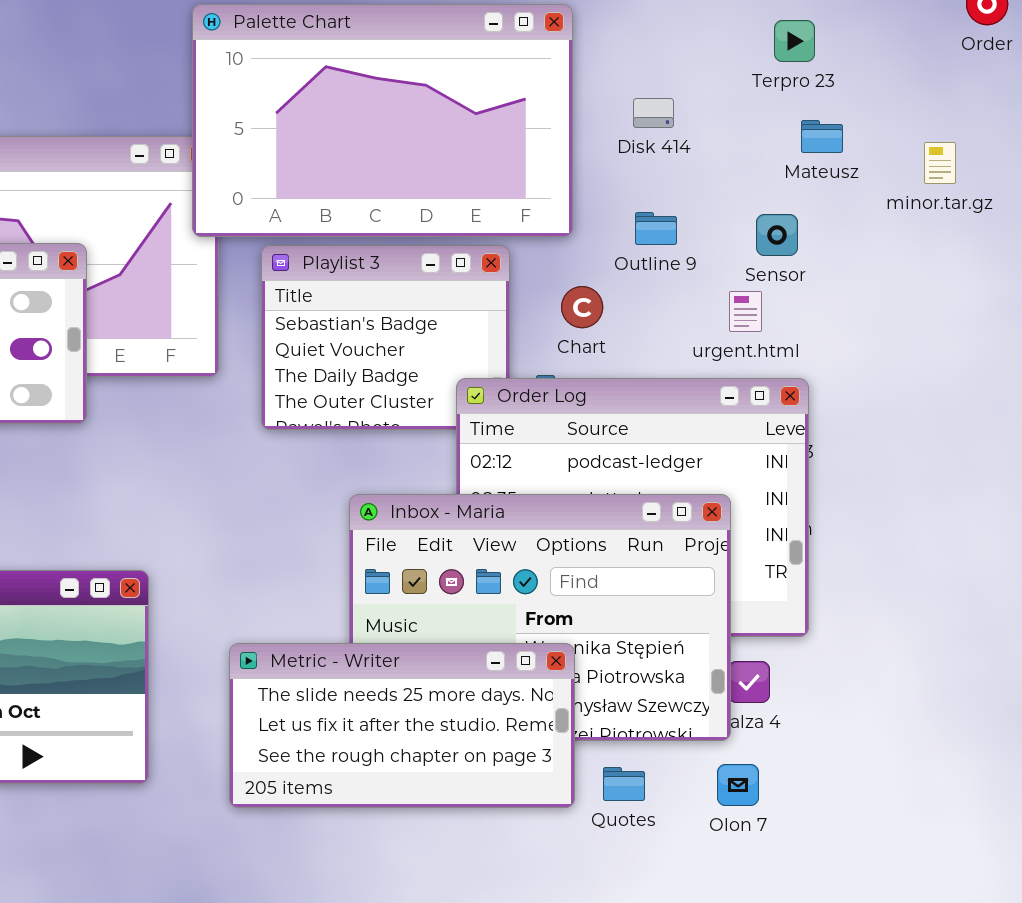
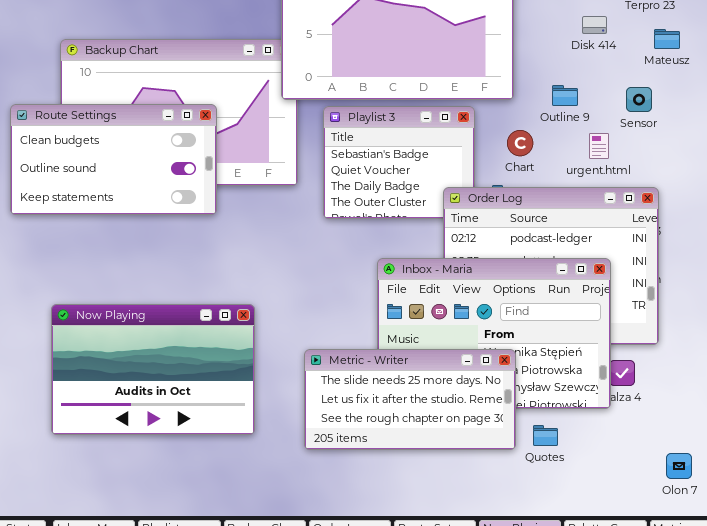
Disk 414: [633,98,674,128] -> [582,16,607,34], moved
urgent.html: [729,291,762,332] -> [589,133,609,159], moved
Olon 7: [717,764,759,806] -> [666,453,692,479], moved

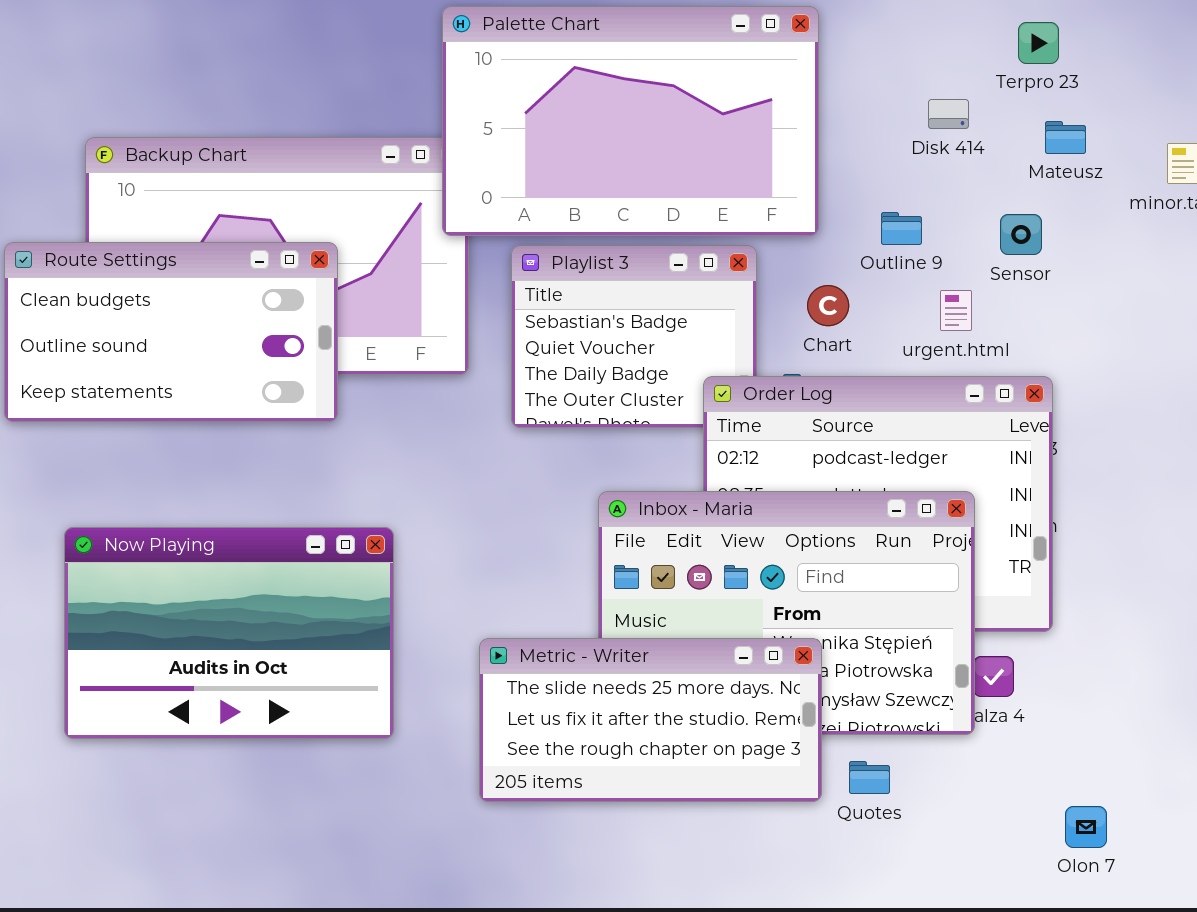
Now Playing: [51,304,255,435] -> [64,527,394,739], moved

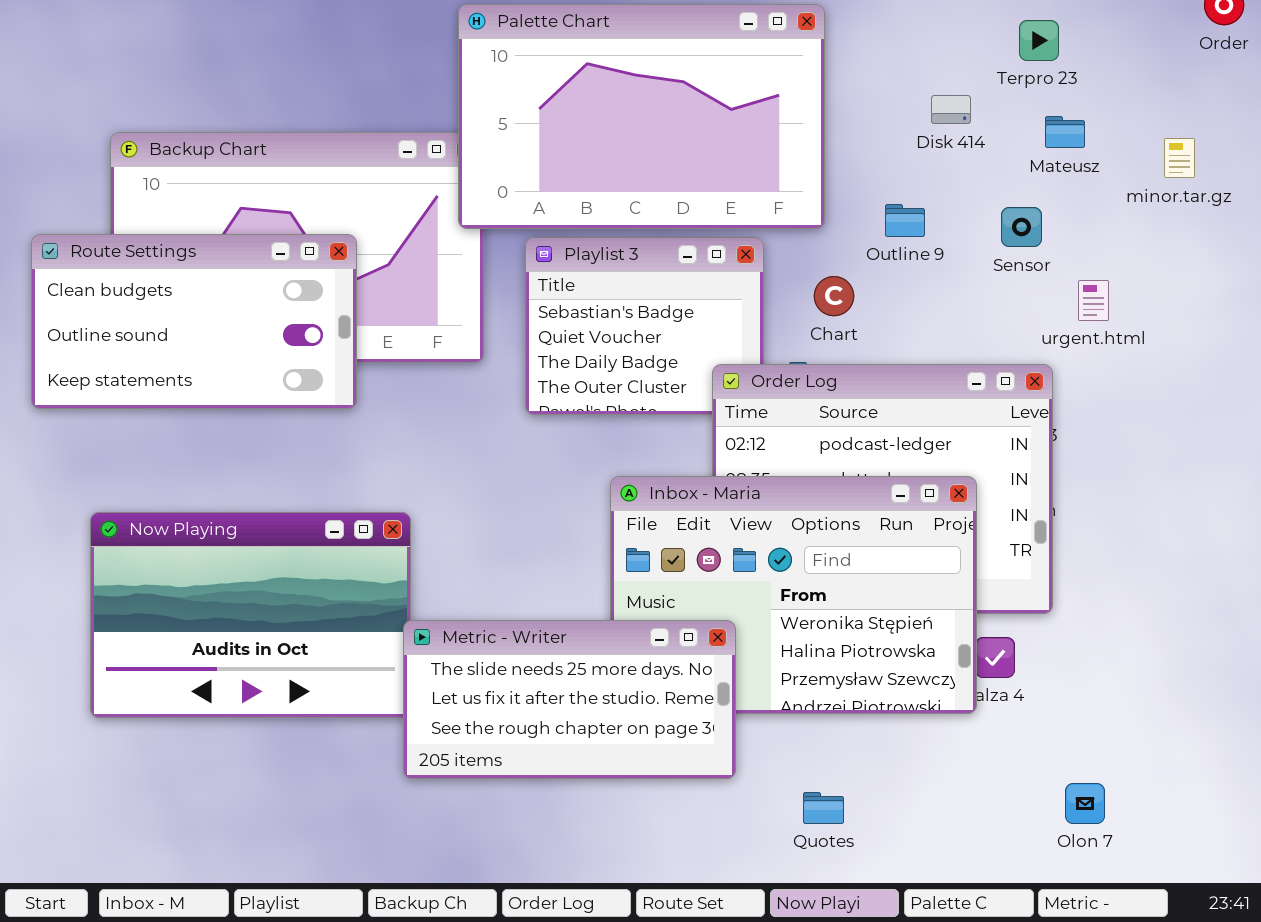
urgent.html: [940,290,972,331] -> [1078,280,1109,321], moved
Metric - Writer: [479,638,822,802] -> [403,620,736,779], moved
Quotes: [849,761,890,794] -> [803,792,844,824], moved

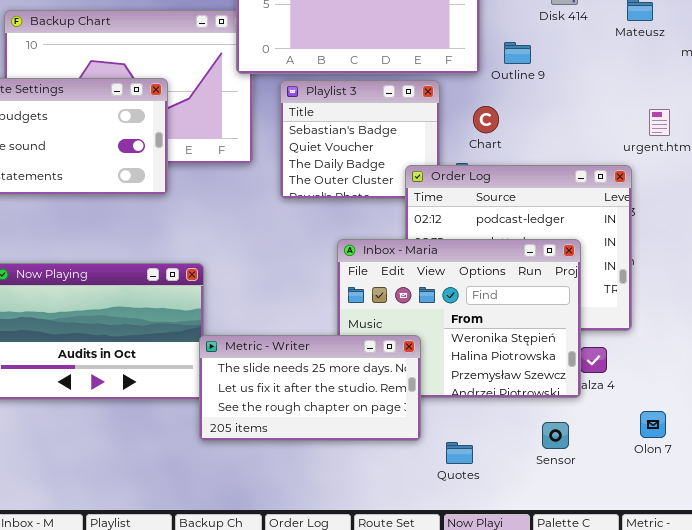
Outline 9: [885,204,925,237] -> [504,42,531,64], moved
Sensor: [1001,207,1042,247] -> [542,422,569,449], moved
Olon 7: [1065,783,1105,824] -> [640,411,666,438], moved
Quotes: [803,792,844,824] -> [446,442,473,464], moved

